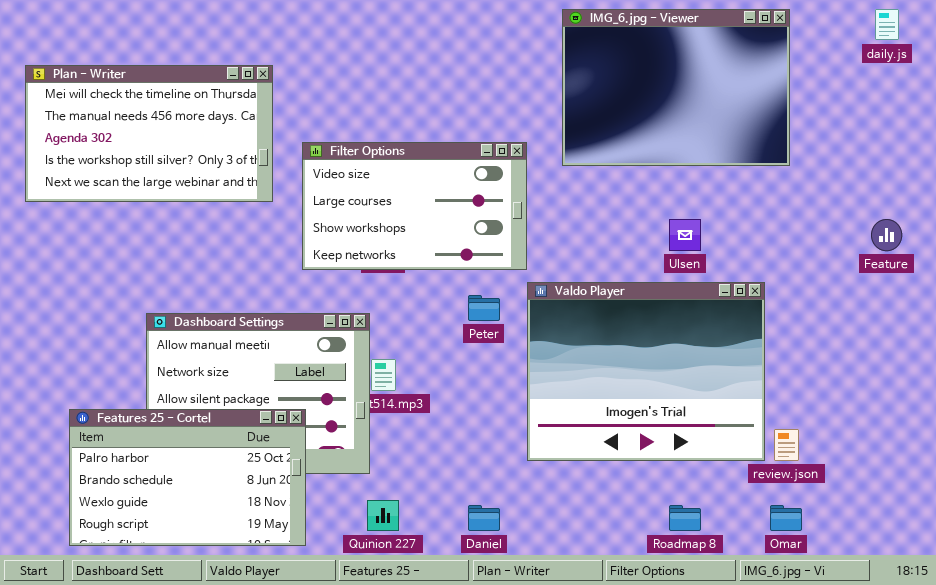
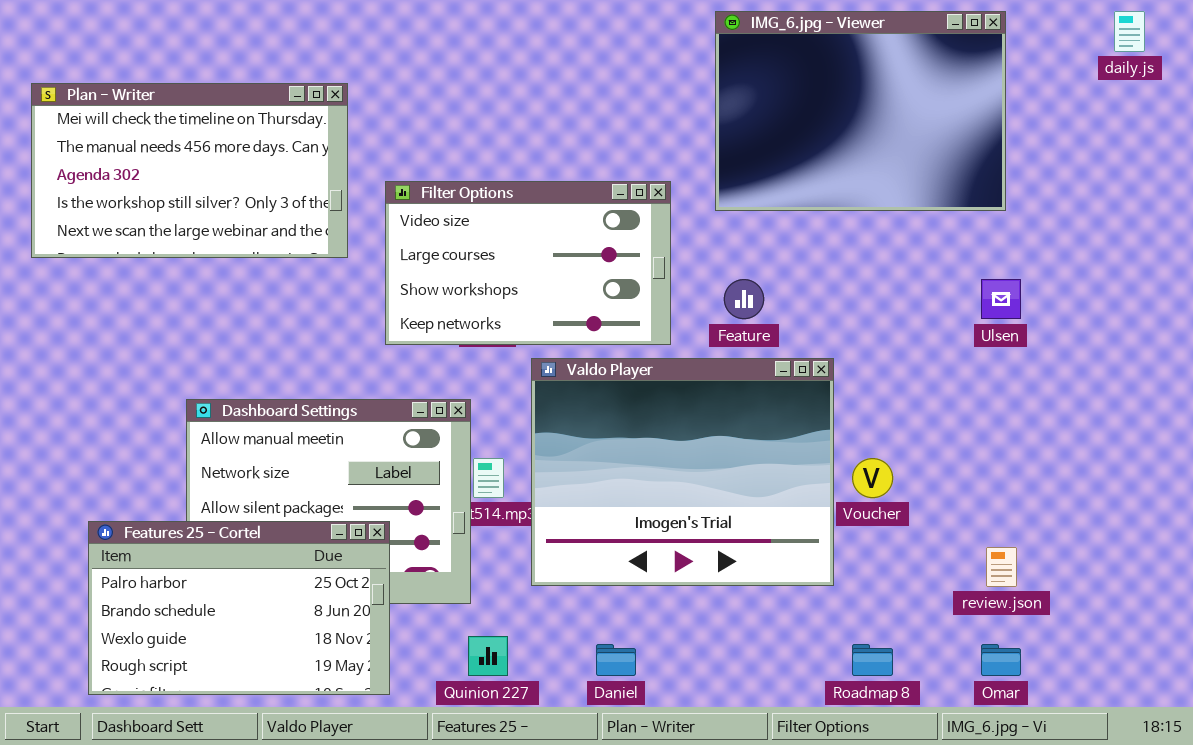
Ulsen: [669,219,701,251] -> [981,279,1021,319], moved
Feature: [871,219,902,251] -> [724,279,764,319], moved
Valdo Player: [527,282,765,461] -> [531,358,834,586], moved

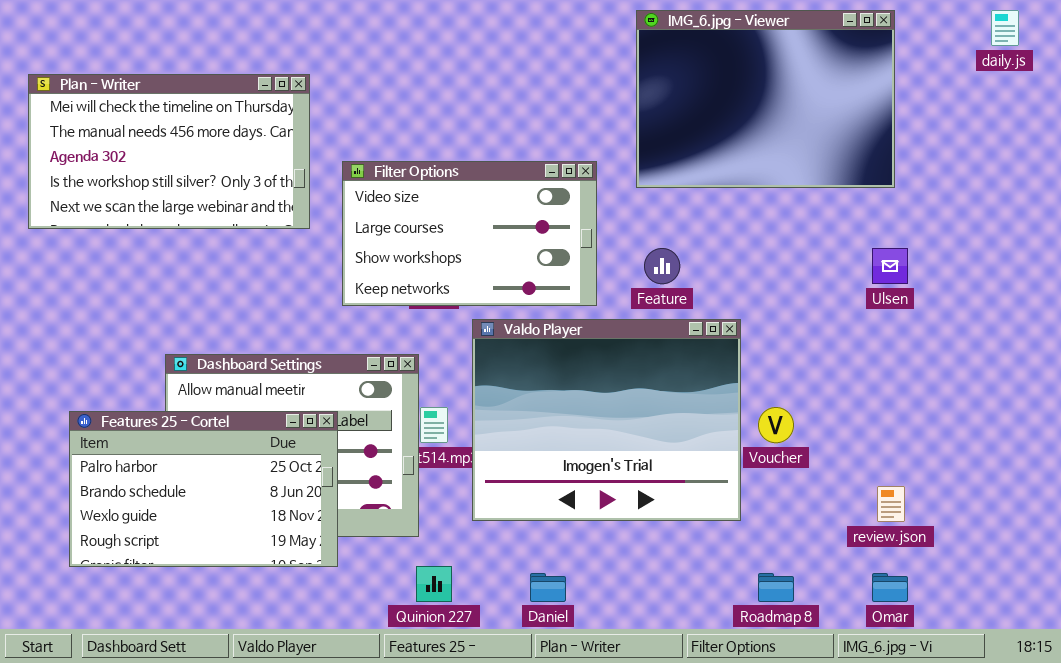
Features 25 - Cortel: [88,521,390,695] -> [69,411,338,567], moved

